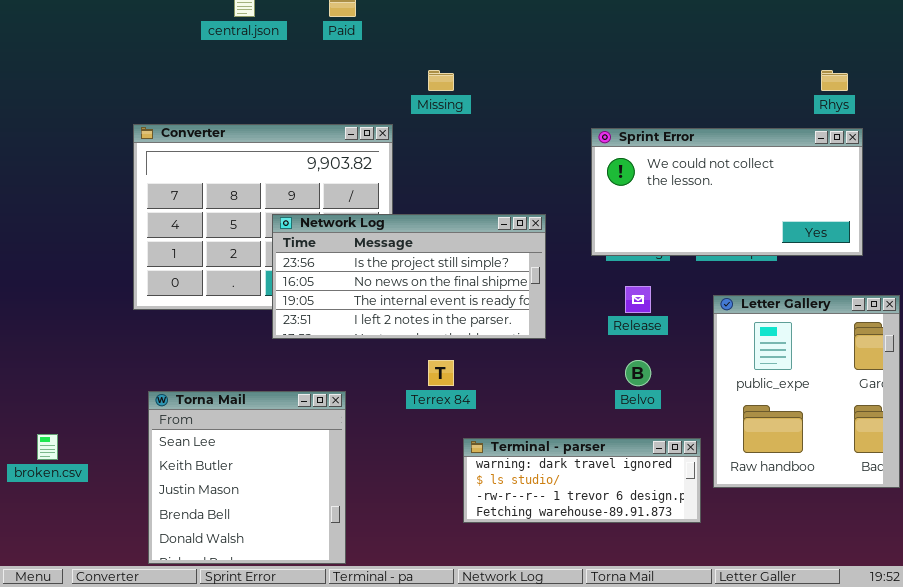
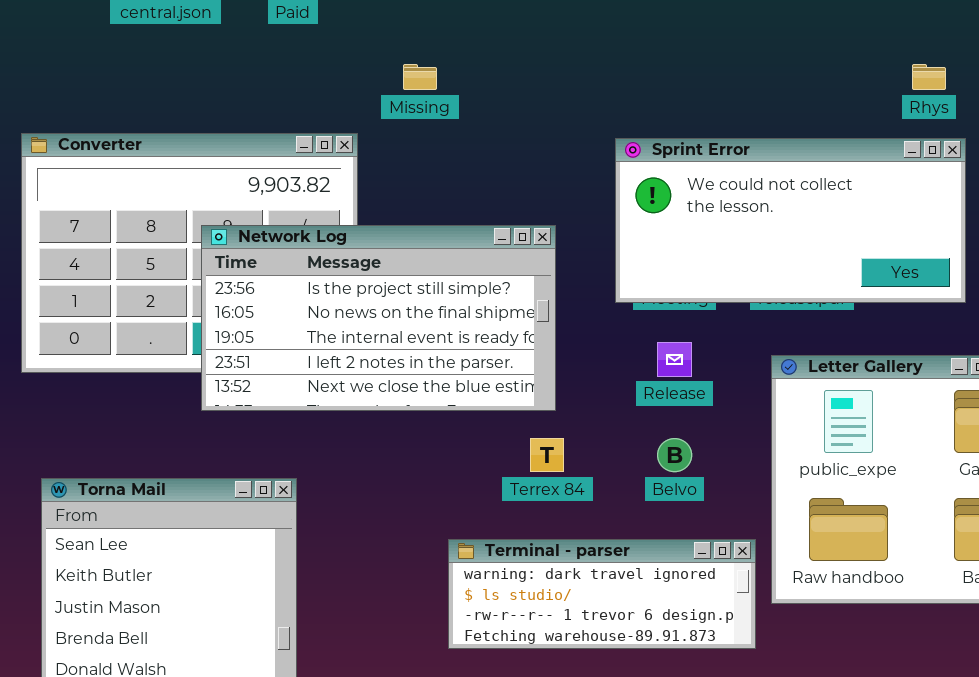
Network Log: [272,214,546,339] -> [201,225,556,411], resized
Terrex 84: [428,360,454,386] -> [530,438,564,472], moved

